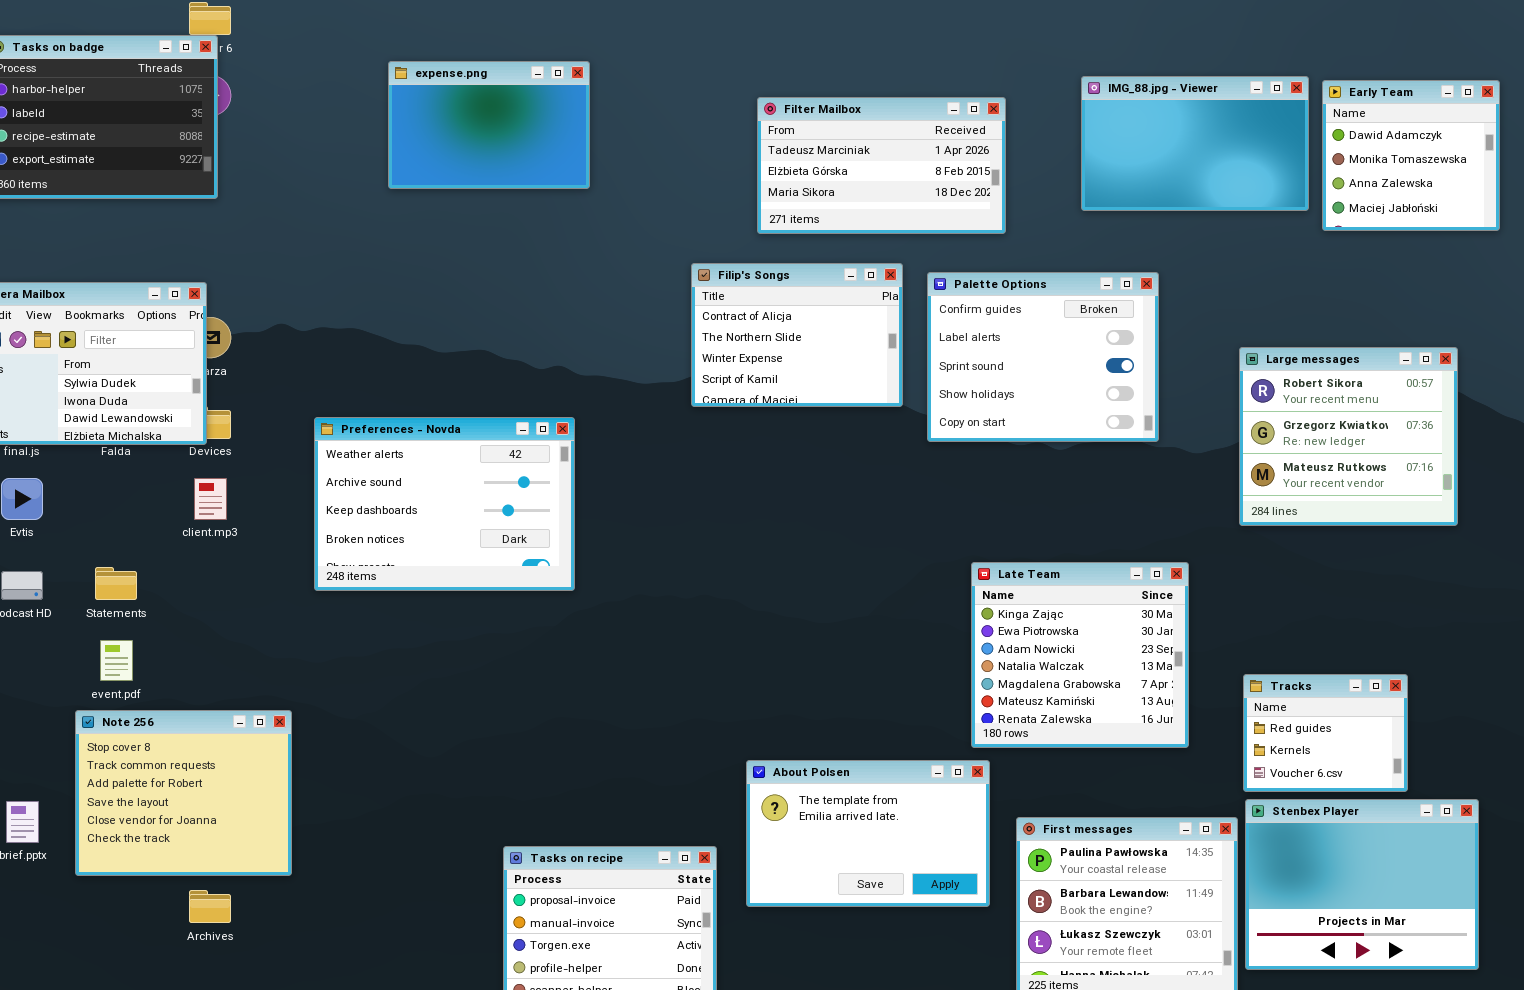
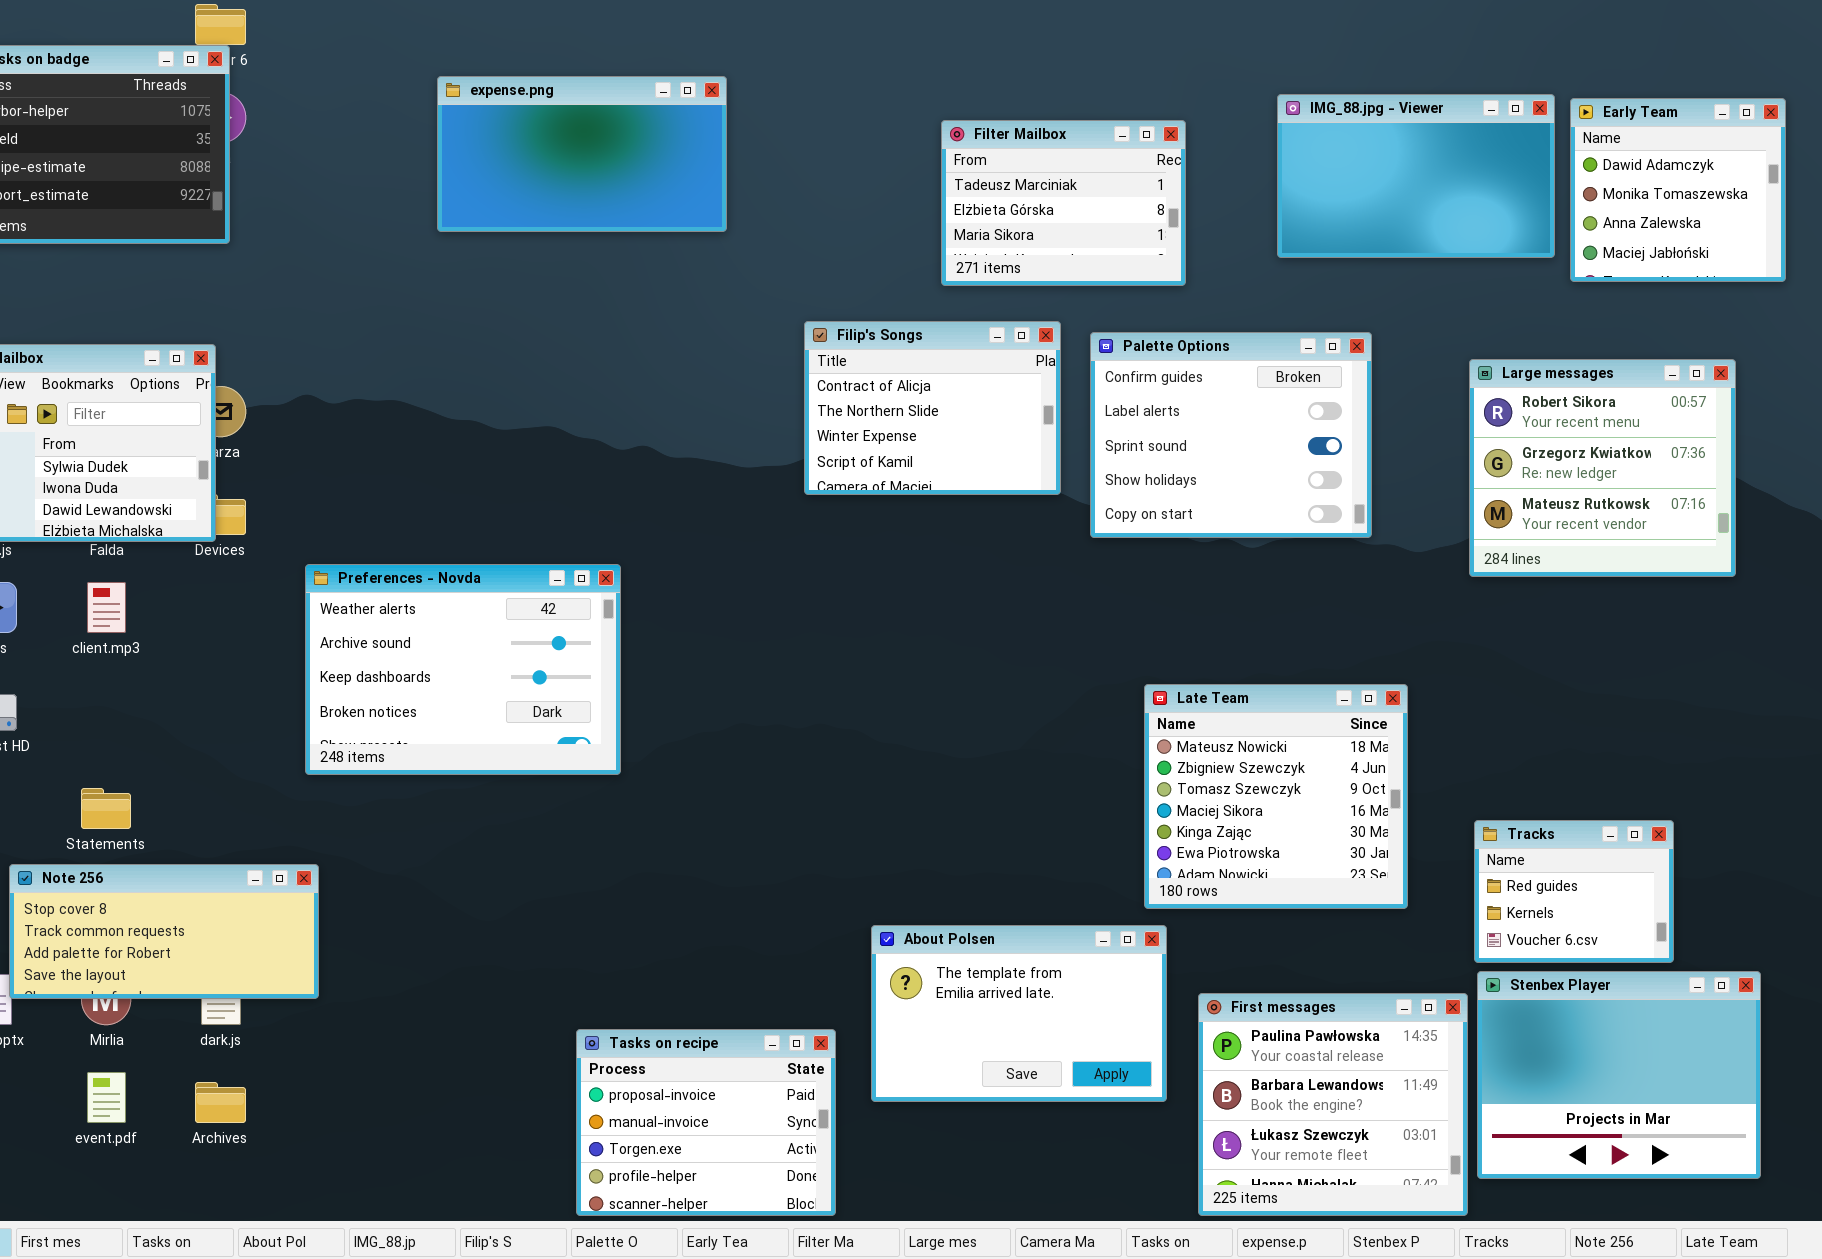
expense.png: [388,61,590,189] -> [437,76,727,232], resized
Filter Mailbox: [757,97,1006,234] -> [941,120,1186,286], resized
Large messages: [1239,347,1458,526] -> [1469,359,1736,577], moved
Preferences - Novda: [314,417,575,591] -> [305,564,621,775], moved
client.mp3: [194,478,227,520] -> [87,582,126,633], moved
Late Team: [971,562,1189,748] -> [1144,684,1408,909], scrolled up 4 rows
Statements: [95,567,137,600] -> [81,788,131,829], moved
event.pdf: [100,640,133,681] -> [87,1072,126,1123], moved
Note 256: [75,710,292,876] -> [9,864,319,999], resized

